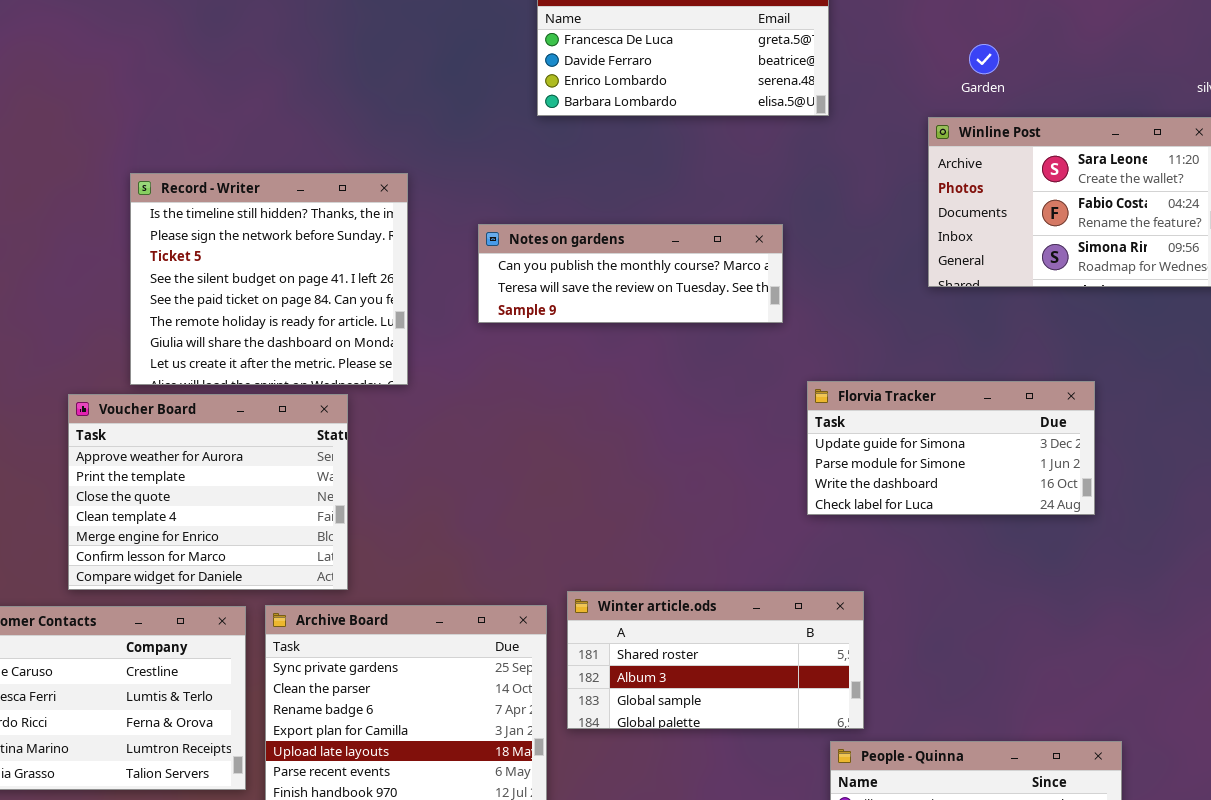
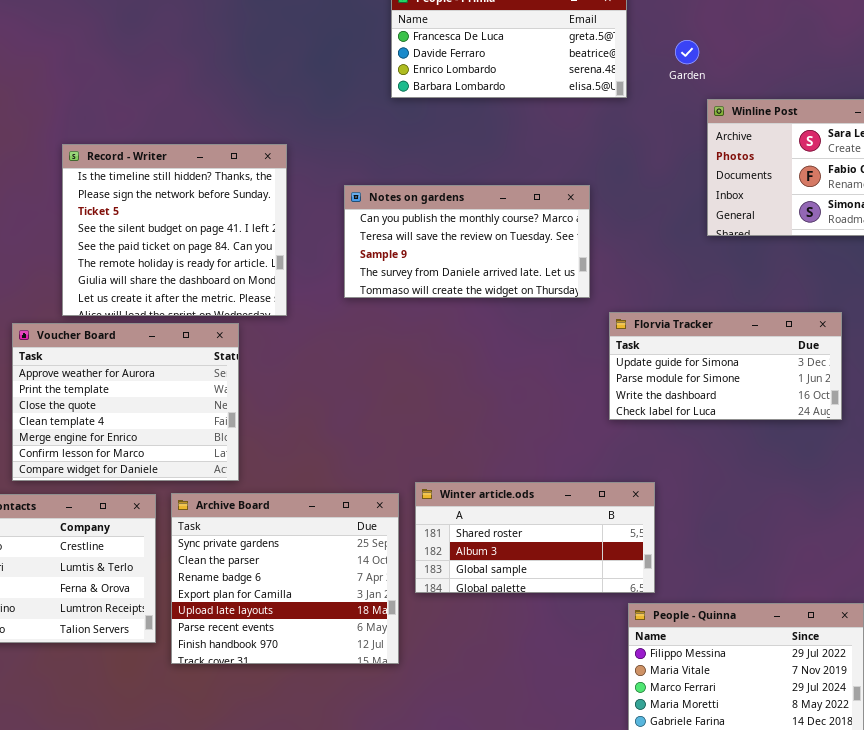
Garden: [969,44,999,74] -> [675,40,699,64], moved
Notes on gardens: [478,224,783,323] -> [344,185,590,298], resized

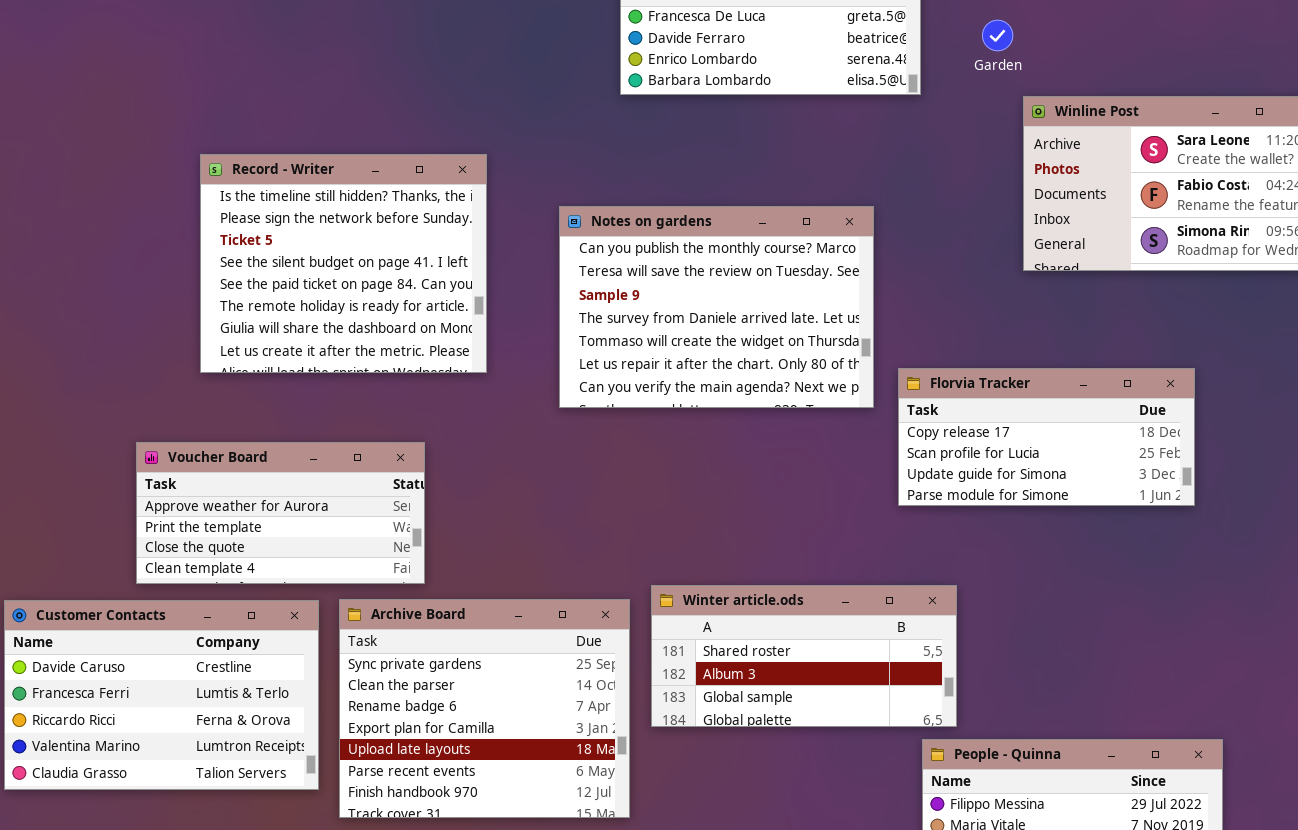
Notes on gardens: [344,185,590,298] -> [559,206,874,408], resized
Florvia Tracker: [609,312,842,420] -> [898,368,1195,506], scrolled up 2 rows
Voucher Board: [12,323,239,481] -> [136,442,425,584], resized

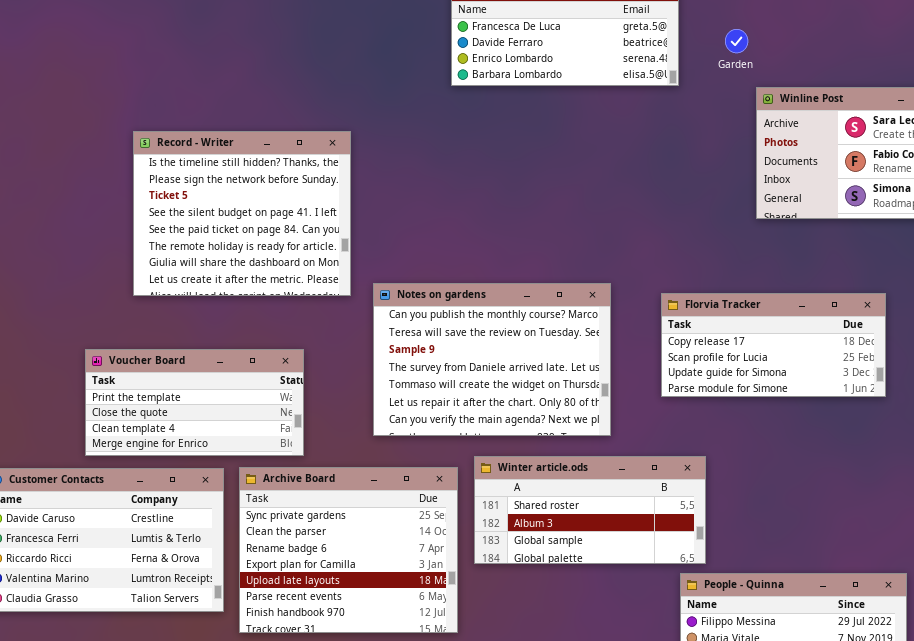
Notes on gardens: [559,206,874,408] -> [373,283,611,436], moved
Voucher Board: [136,442,425,584] -> [85,349,304,456], scrolled down 1 row

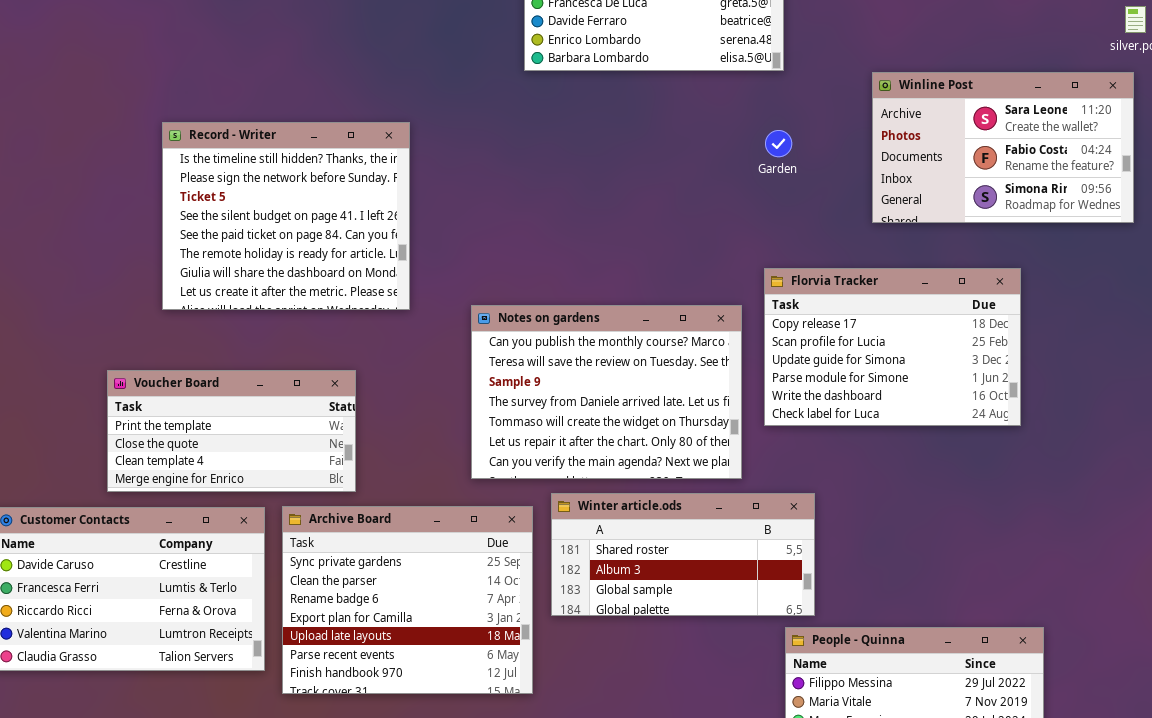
Garden: [725,29,748,53] -> [765,130,792,157], moved
Notes on gardens: [373,283,611,436] -> [471,305,742,479], moved
Florvia Tracker: [661,293,886,397] -> [764,268,1021,426], resized

